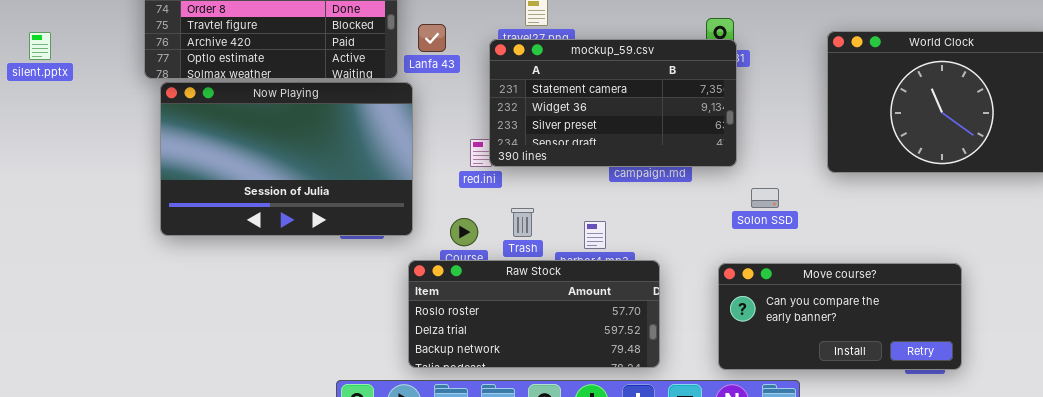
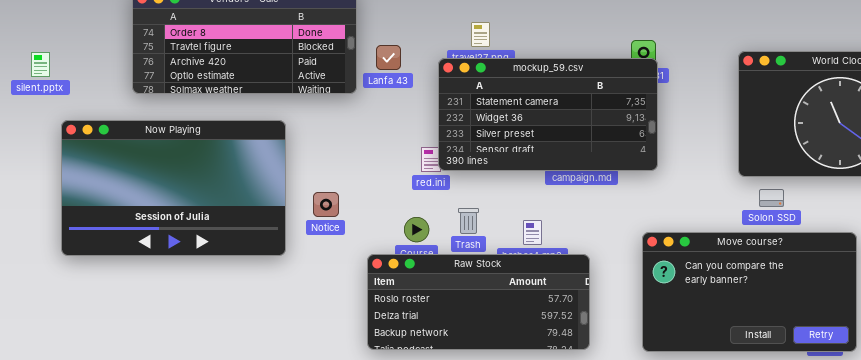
Now Playing: [160,82,413,236] -> [61,120,286,256], moved
Solon SSD: [751,188,779,208] -> [759,189,784,207], moved
Move course?: [718,263,962,370] -> [642,232,857,352], resized

